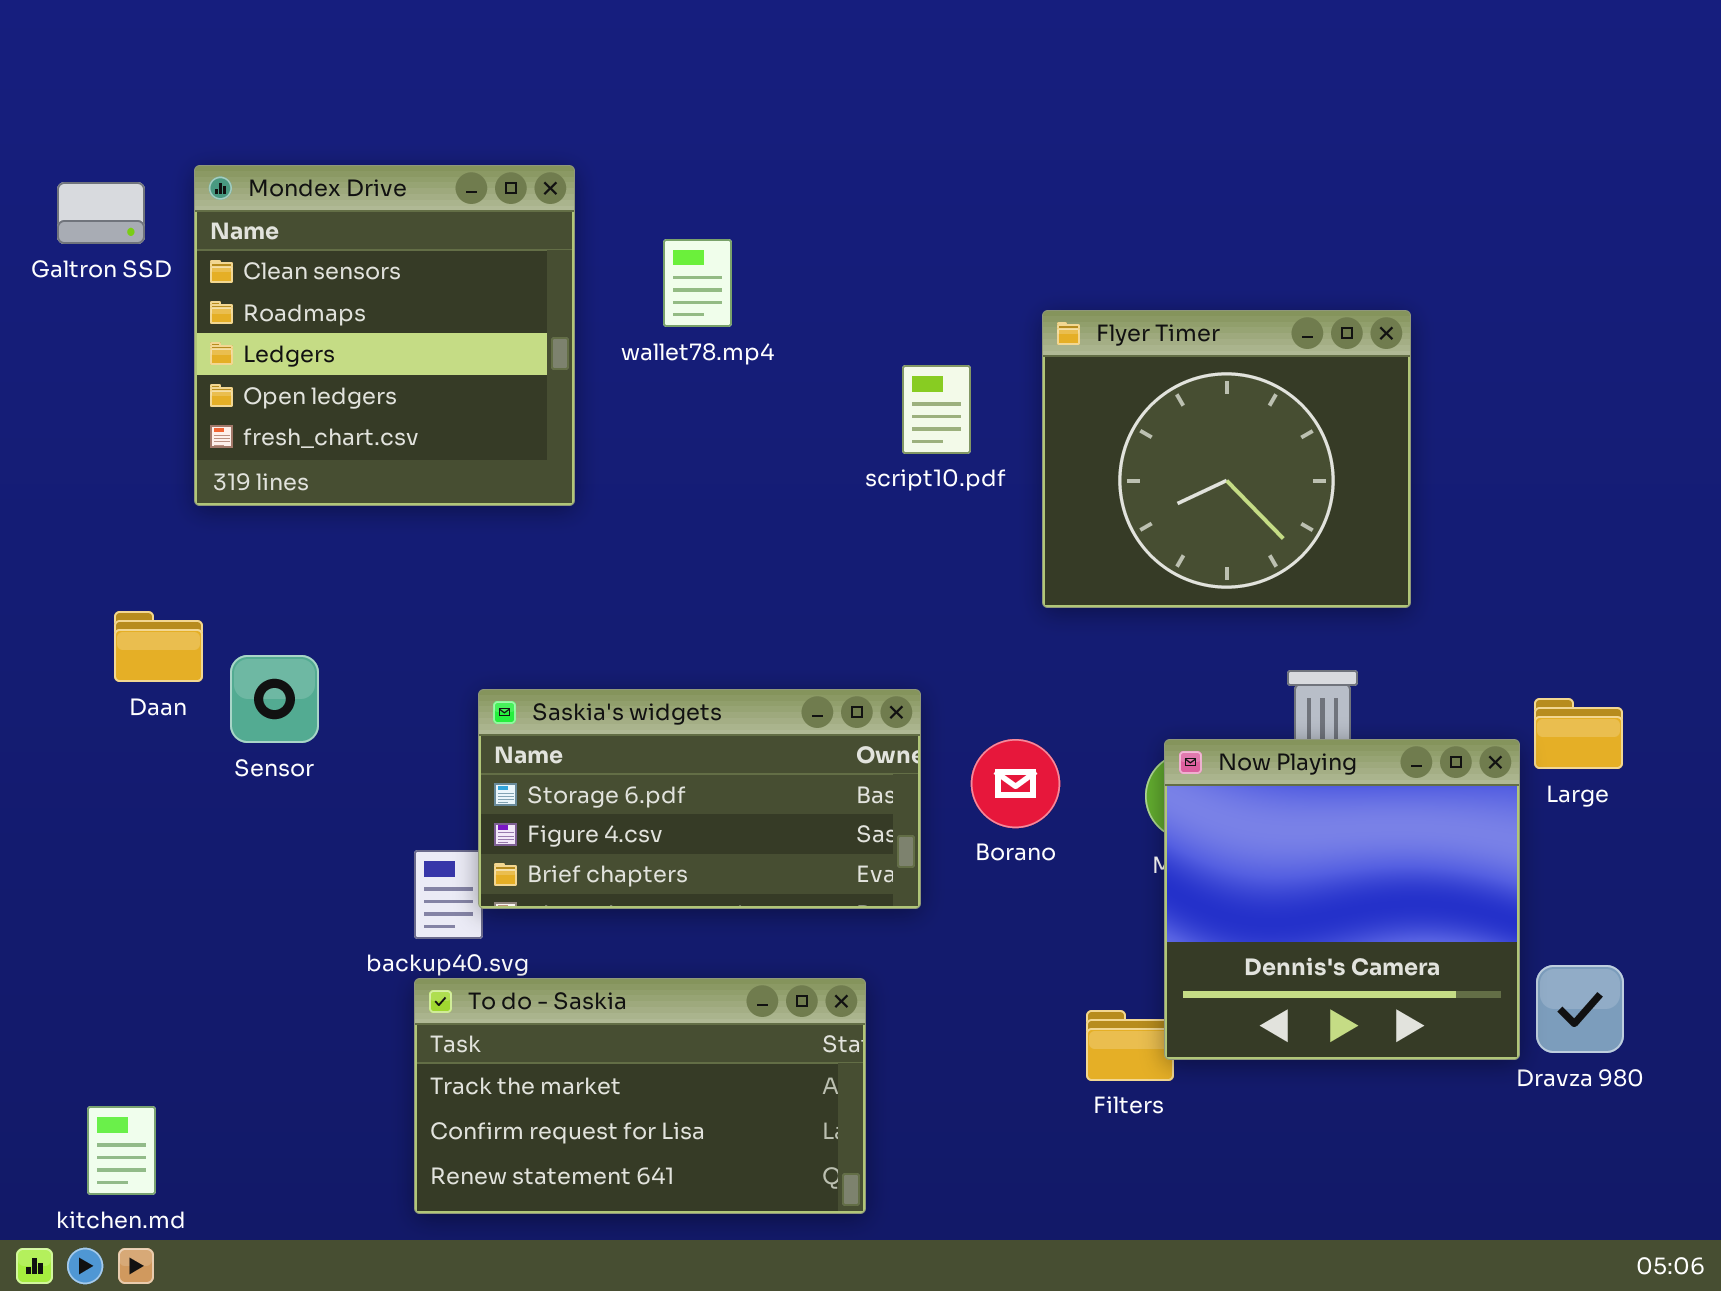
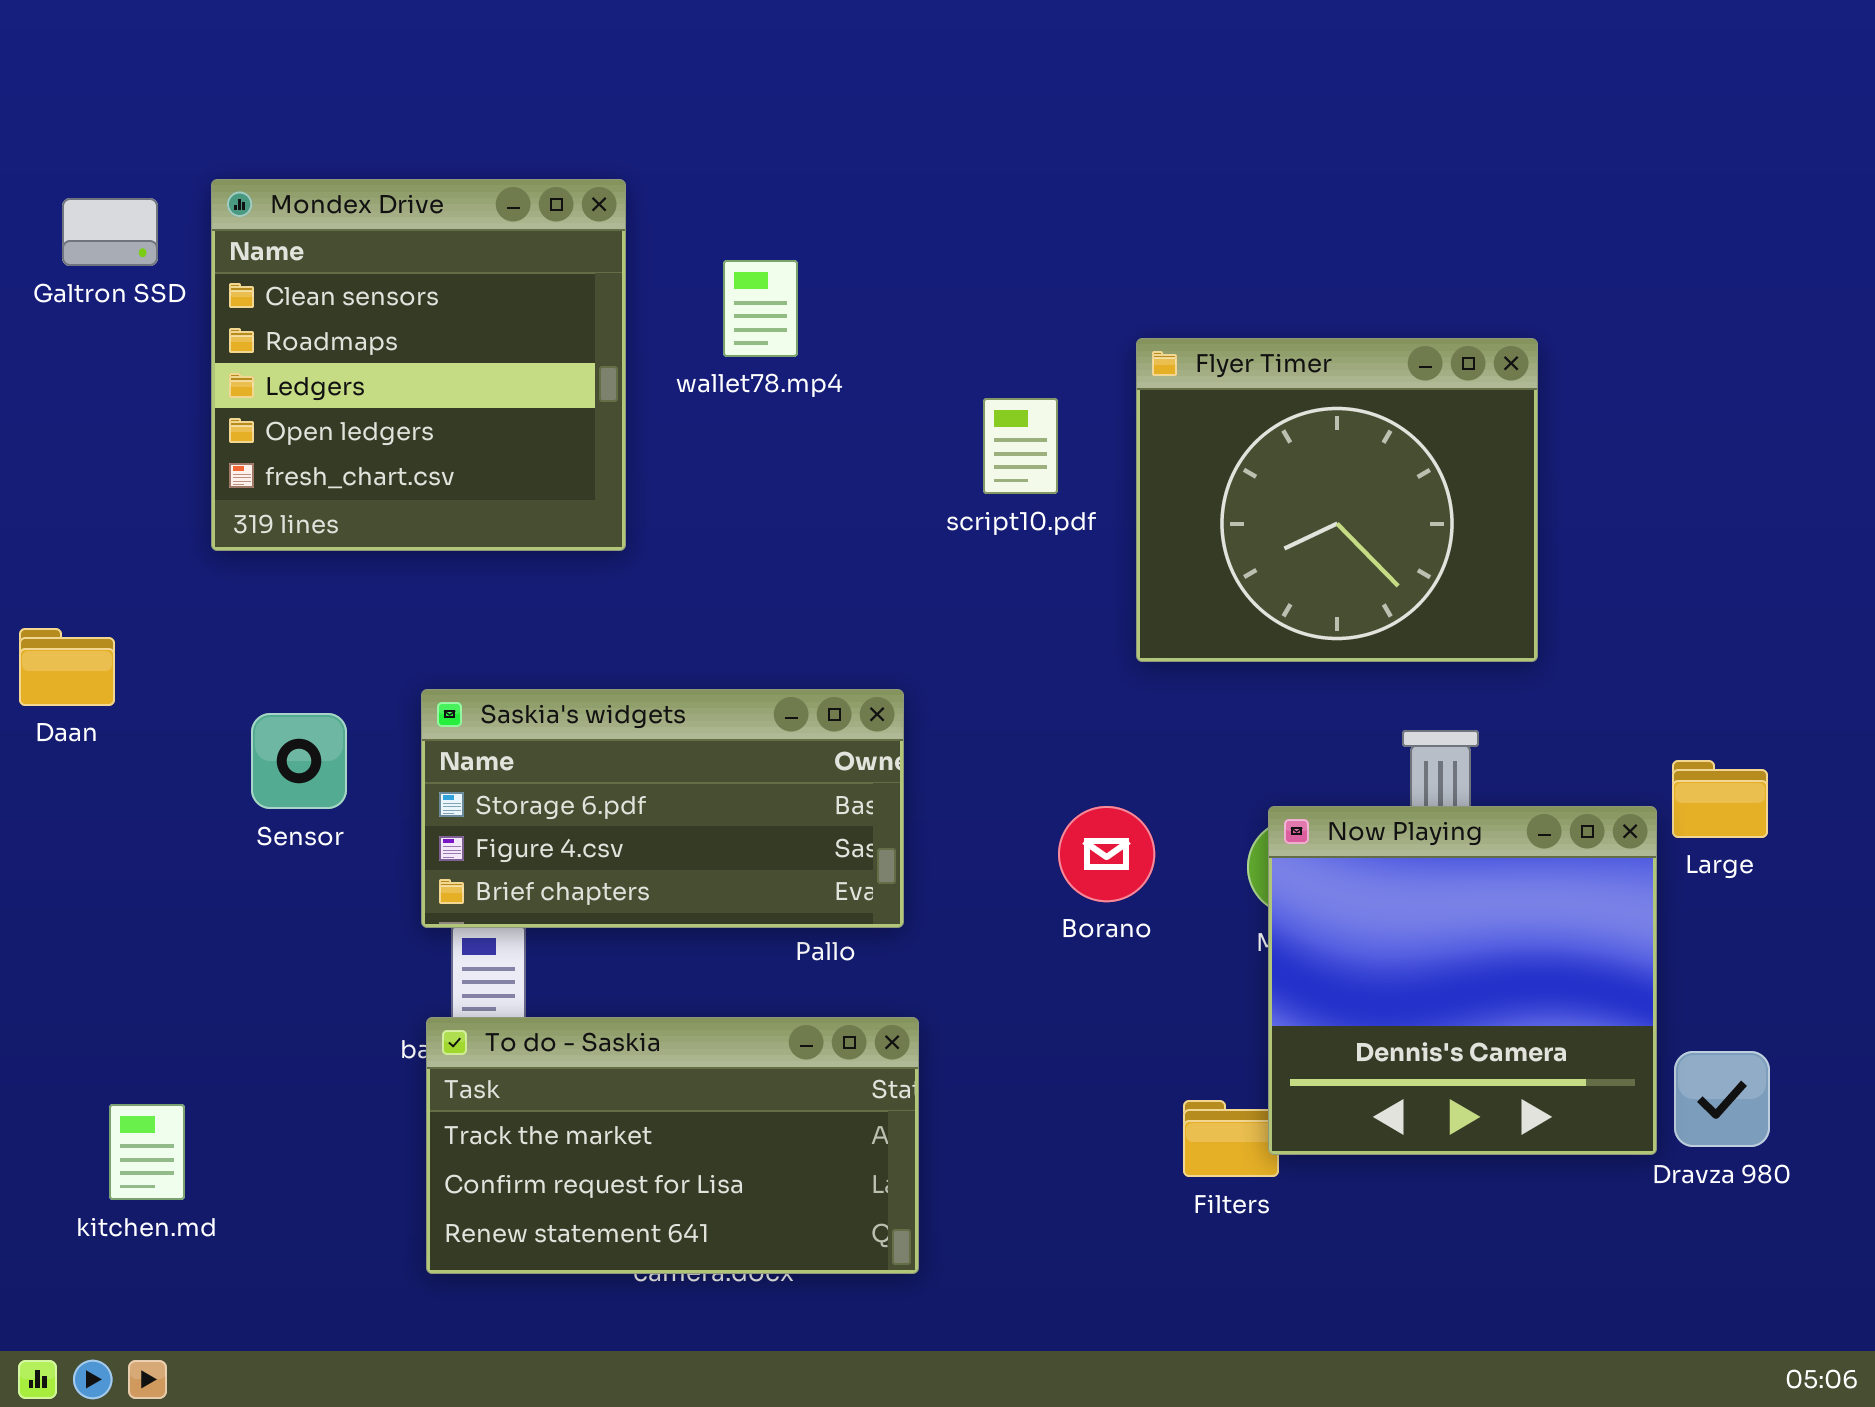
Daan: [114,611,203,682] -> [19,628,115,706], moved
Saskia's widgets: [478,689,921,909] -> [421,689,904,928], moved
To do - Saskia: [414,978,866,1214] -> [426,1017,919,1274], moved
kitchen.md: [87,1106,156,1195] -> [109,1104,185,1200], moved

